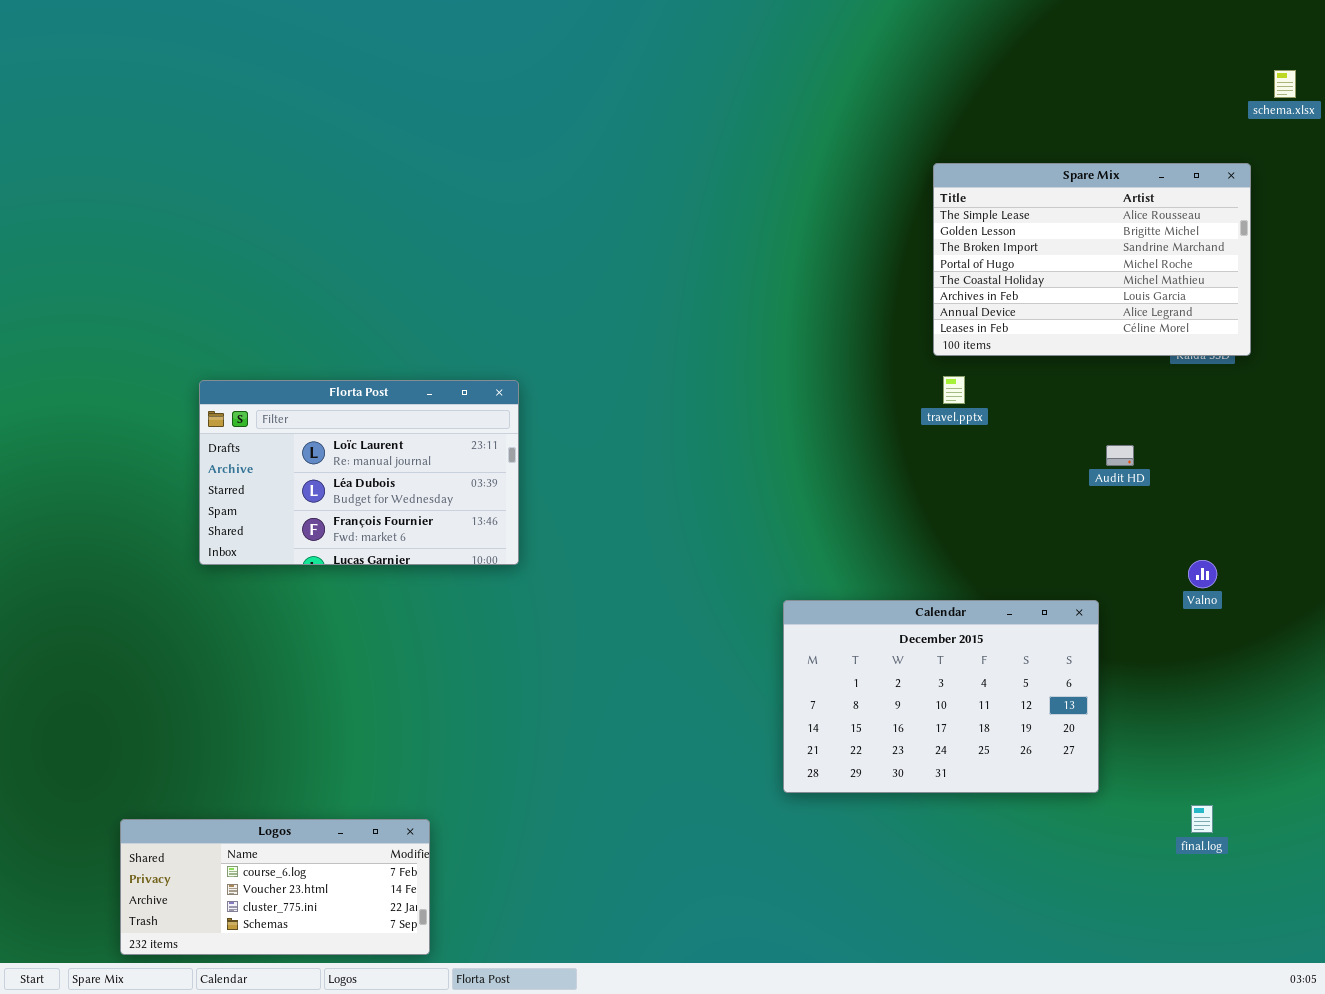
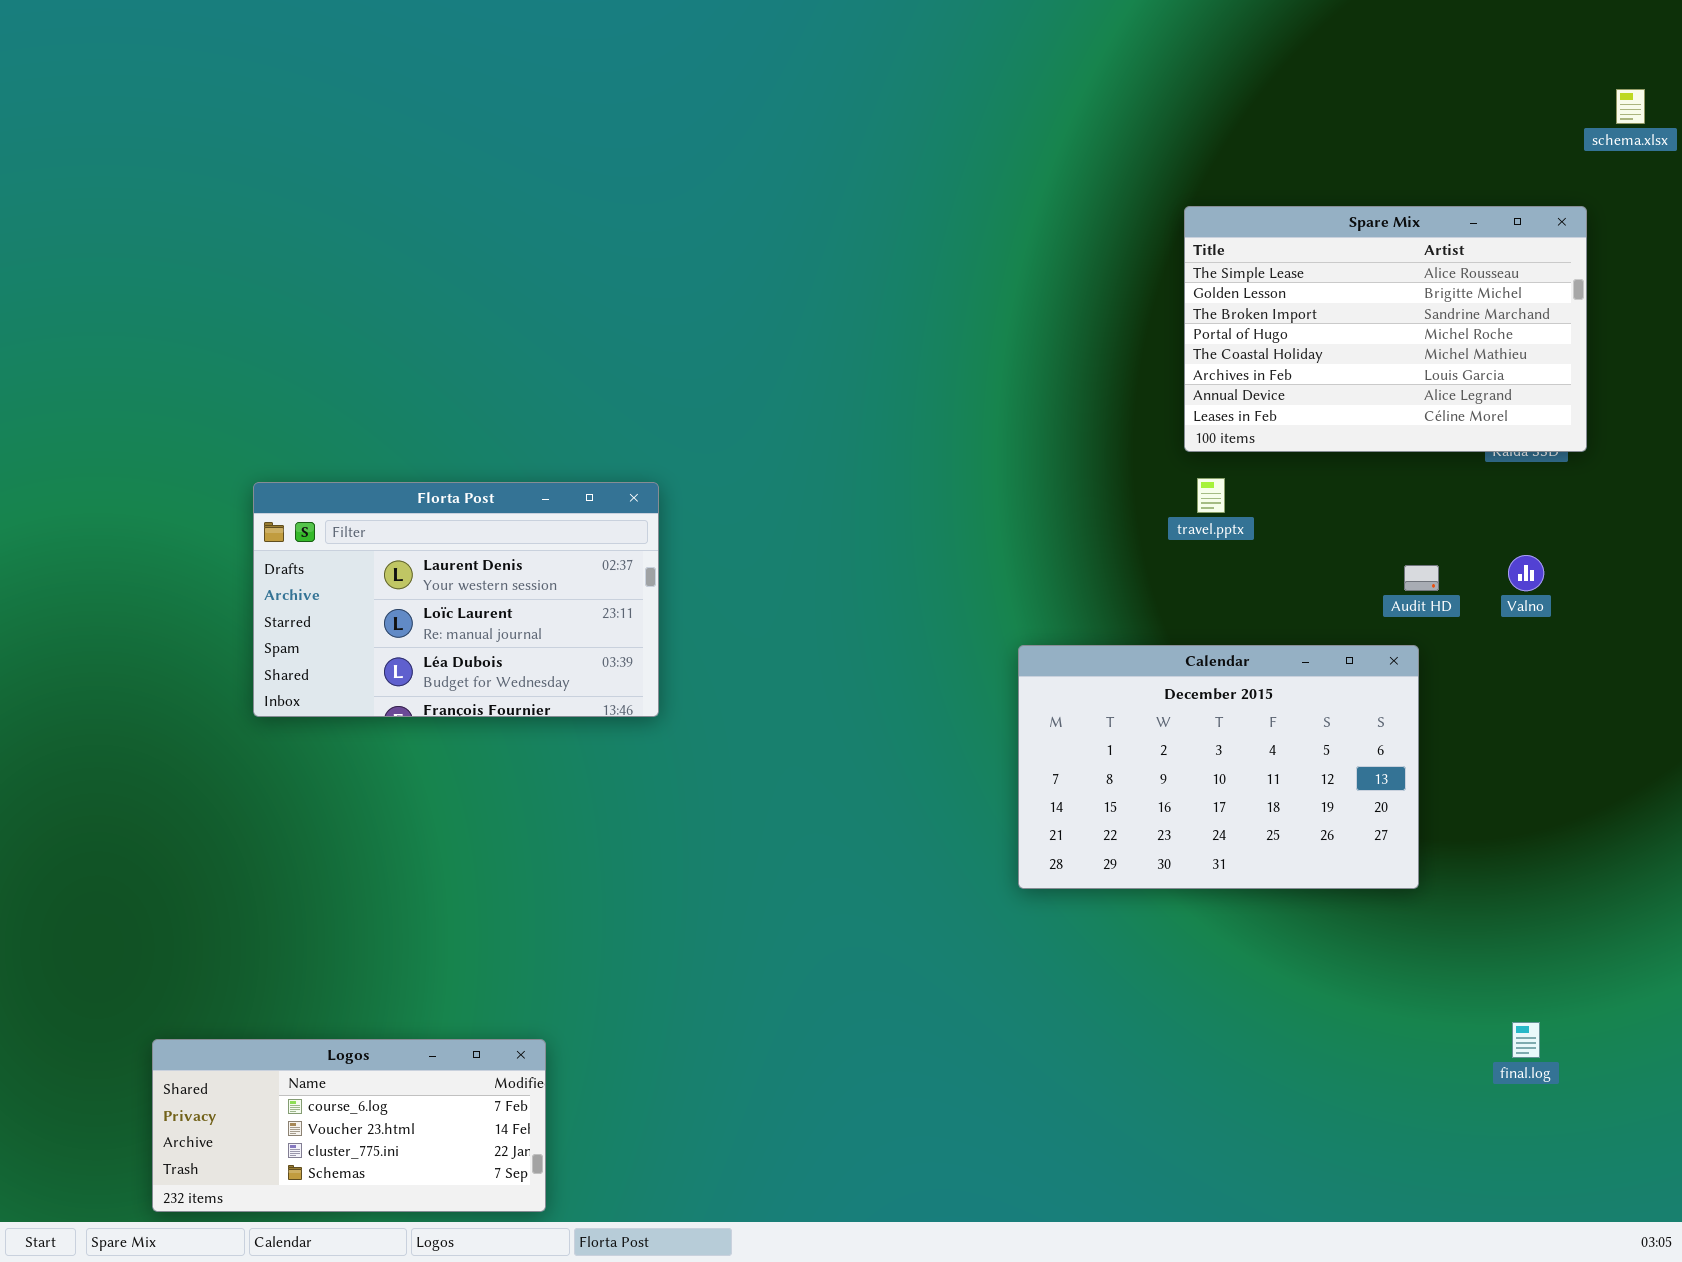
Florta Post: [199,380,519,565] -> [253,482,659,717], scrolled up 1 row
Valno: [1188,560,1217,588] -> [1508,555,1544,591], moved
Calendar: [783,600,1099,793] -> [1018,645,1419,889], moved

